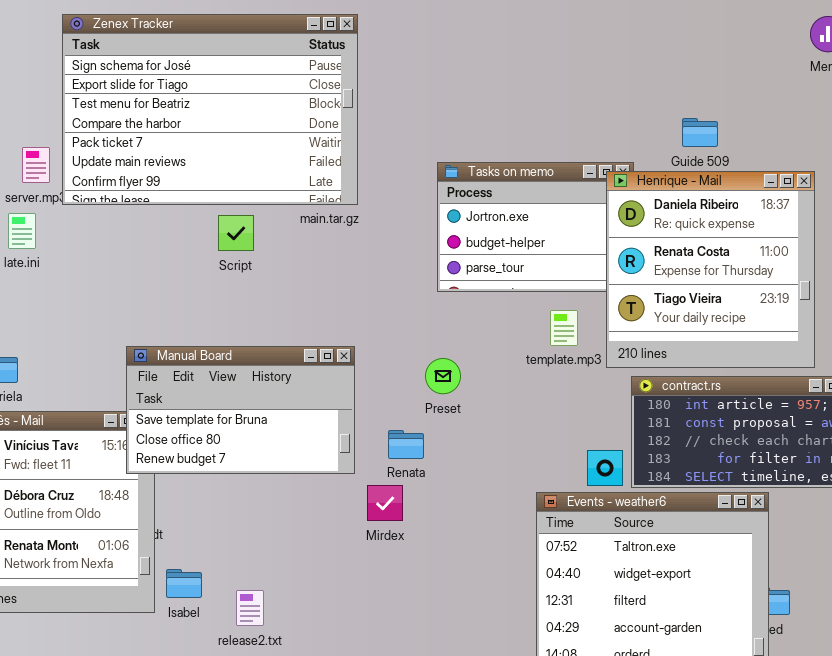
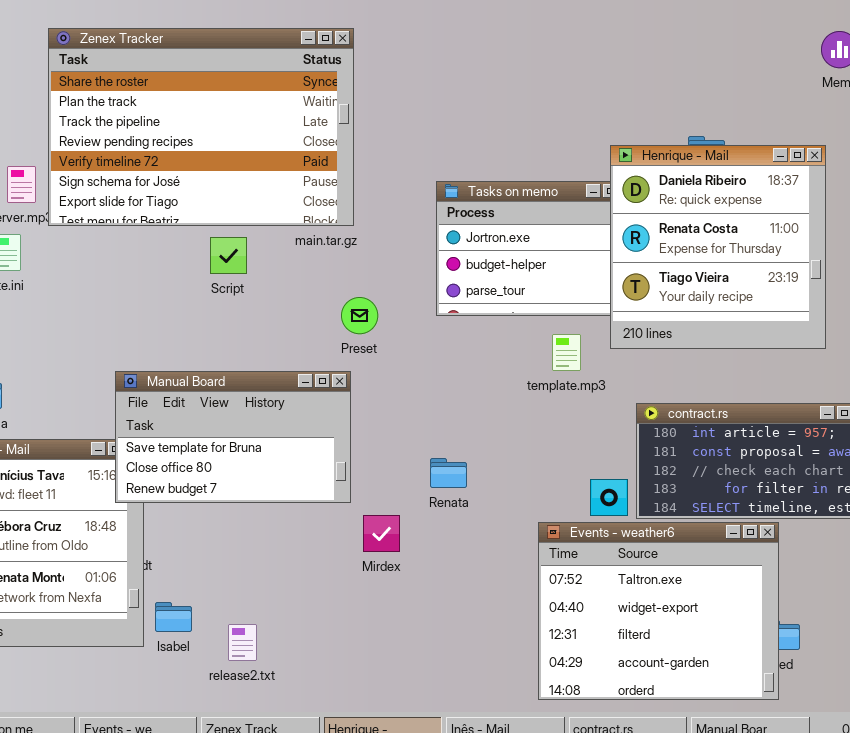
Zenex Tracker: [62,14,358,205] -> [48,28,354,226], scrolled up 5 rows
Henrique - Mail: [606,171,815,368] -> [610,145,826,349], moved
Preset: [425,358,461,394] -> [341,297,378,334], moved
Renata: [388,430,424,459] -> [430,458,467,488], moved

